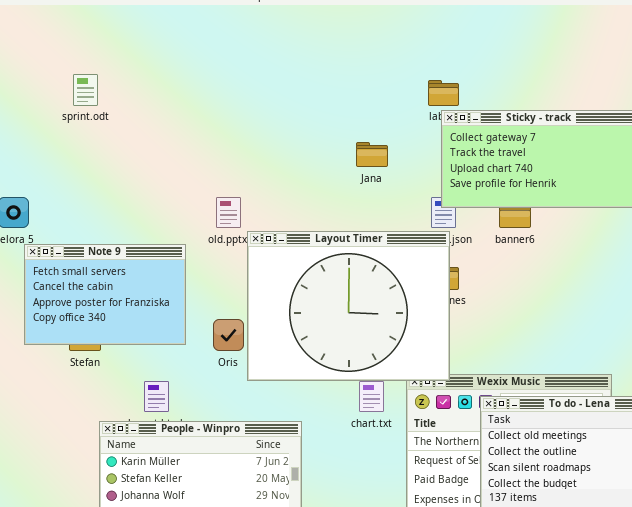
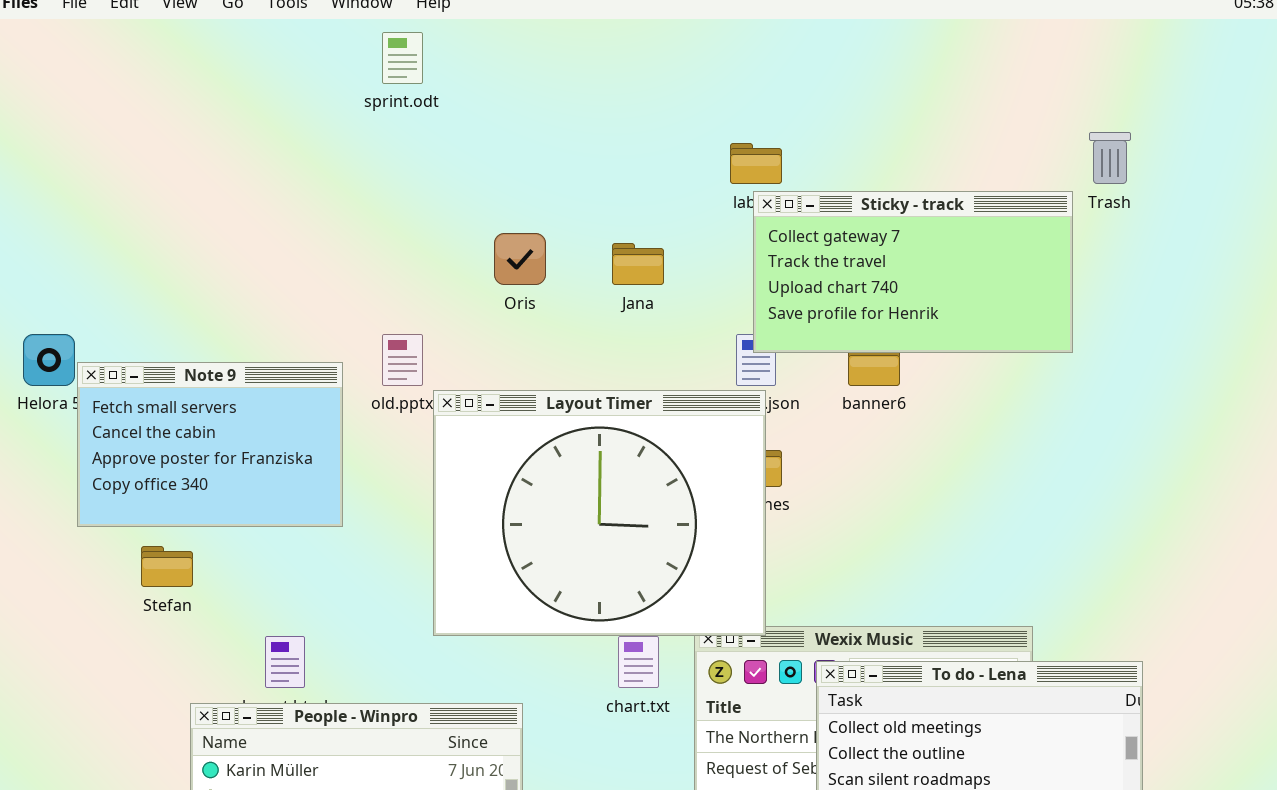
sprint.odt: [73,74,98,106] -> [382,32,423,84], moved
Note 9: [24,244,186,345] -> [77,362,343,527], moved
Oris: [213,319,244,351] -> [494,233,546,285], moved

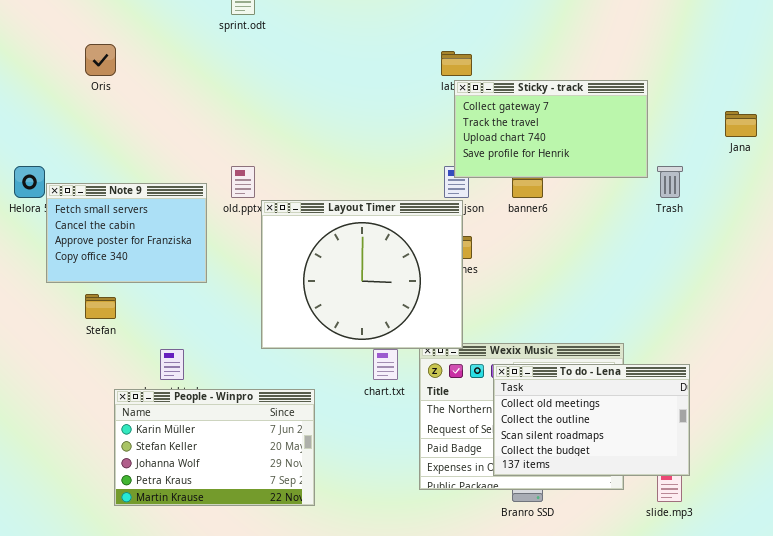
Trash: [1089,132,1131,184] -> [657,166,683,198], moved
Oris: [494,233,546,285] -> [85,44,116,76], moved
Jana: [612,243,664,285] -> [725,111,757,137], moved

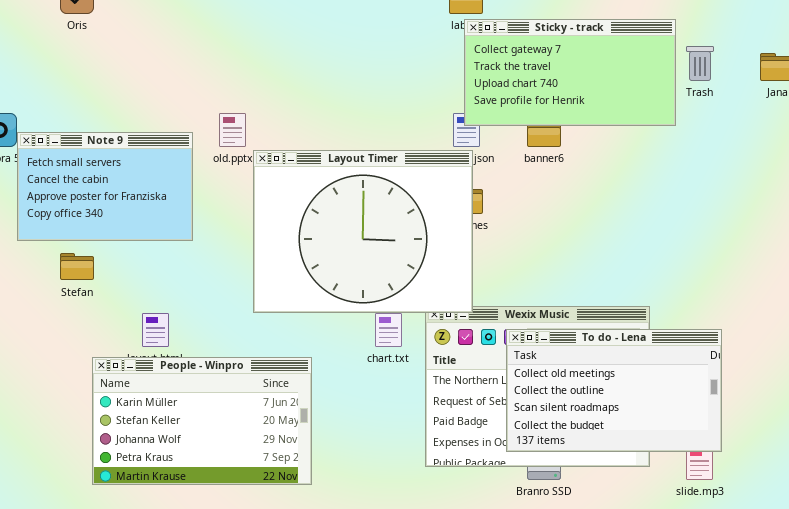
Trash: [657,166,683,198] -> [686,46,714,81], moved

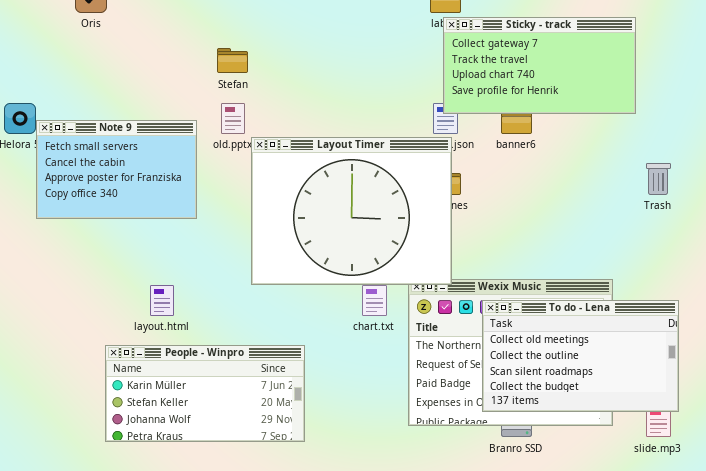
Trash: [686,46,714,81] -> [646,163,671,195], moved
Stefan: [60,253,94,280] -> [217,48,248,73], moved
People - Winpro: [92,357,312,485] -> [105,345,305,442], resized

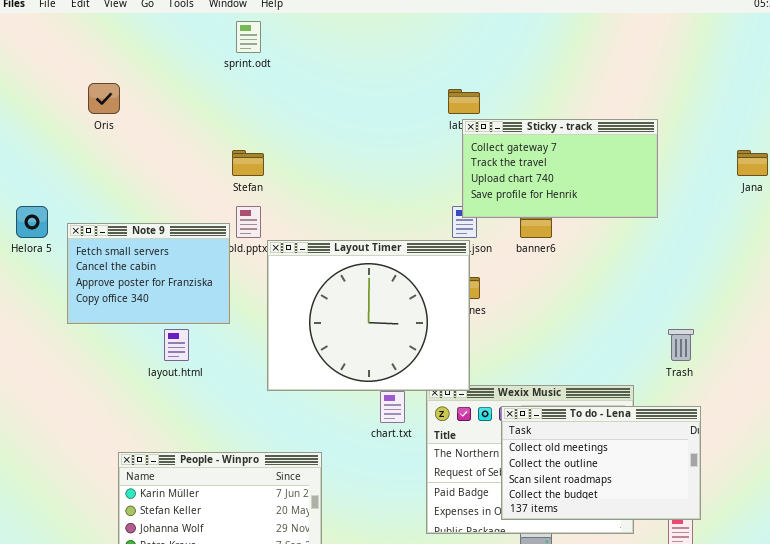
Note 9: [36,120,197,219] -> [67,223,230,324], moved
Trash: [646,163,671,195] -> [668,329,694,361], moved
layout.html: [150,285,174,316] -> [164,329,189,361], moved

